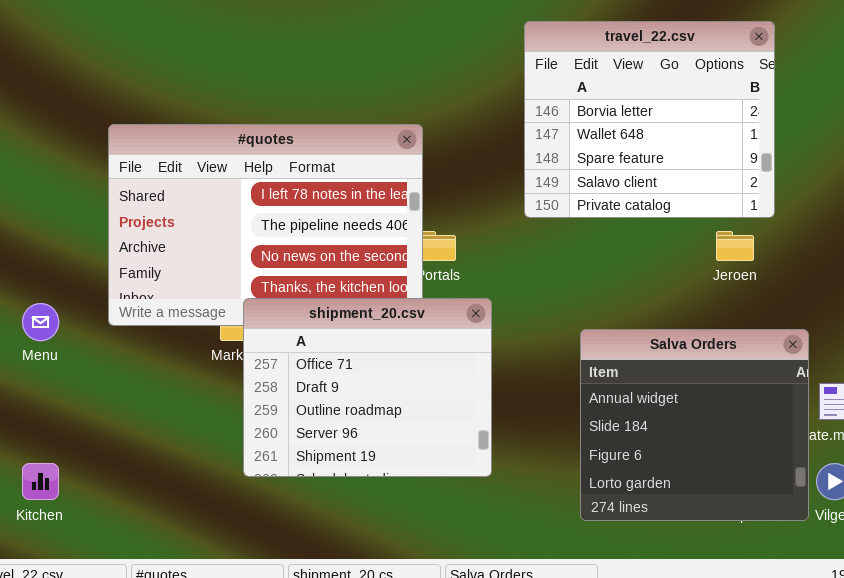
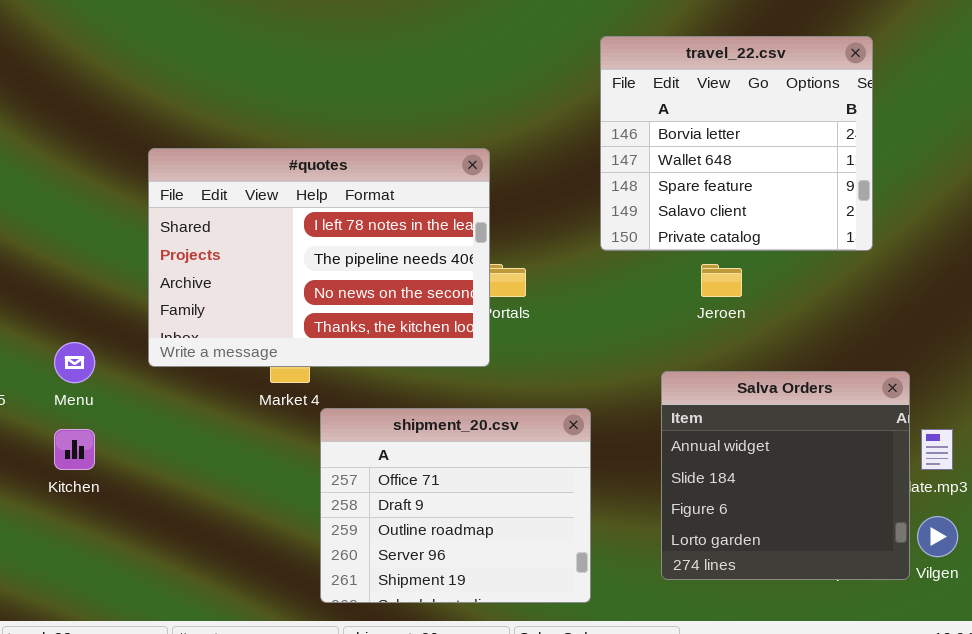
Jeroen: [716,231,754,261] -> [701,264,742,297], moved
shipment_20.csv: [243,298,492,477] -> [320,408,591,603], moved
Kitchen: [22,463,59,500] -> [54,429,95,470], moved

